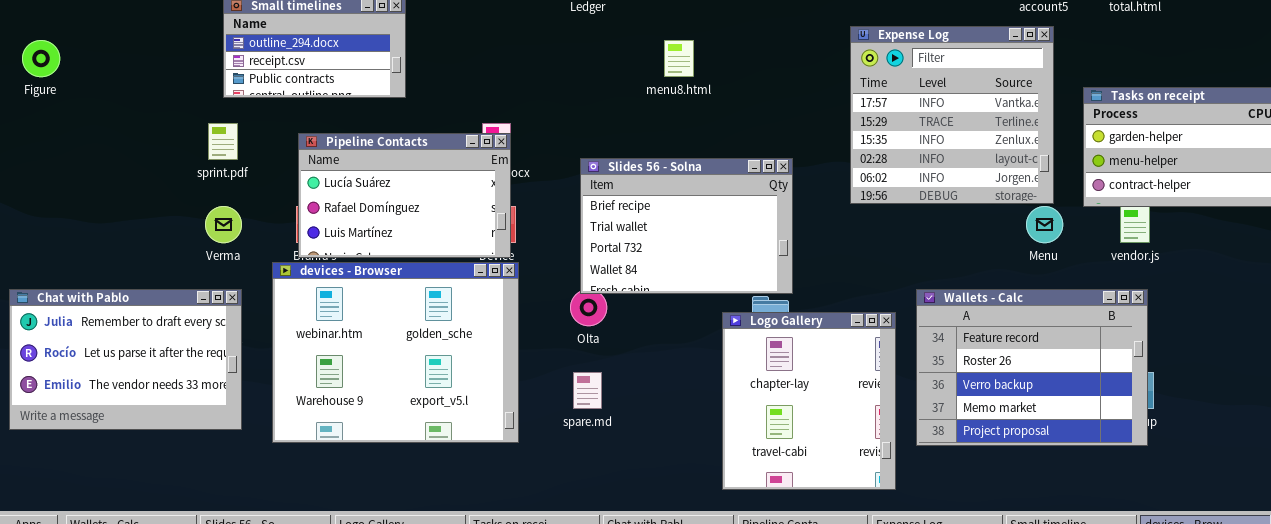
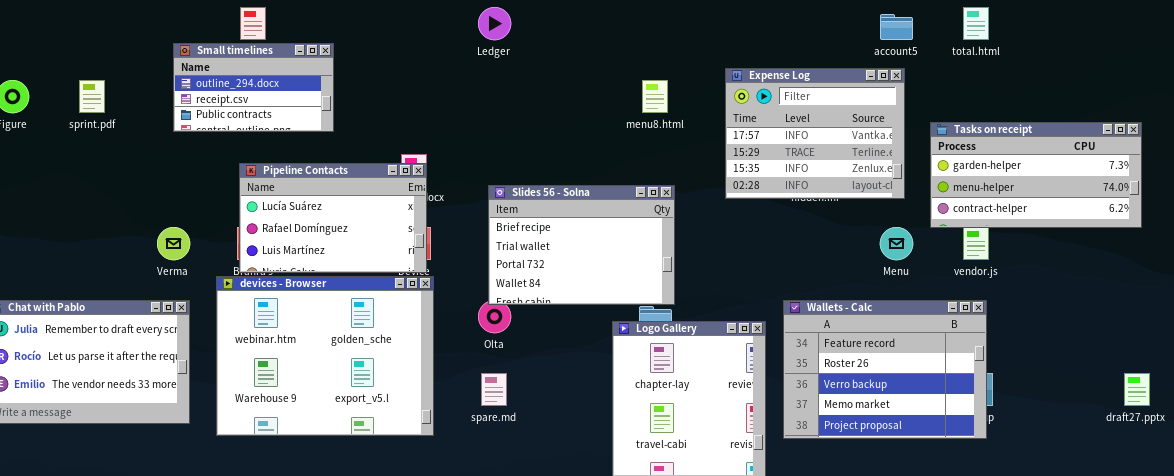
Expense Log: [850,26,1054,204] -> [725,68,905,199], resized
menu8.html: [664,40,694,77] -> [642,80,668,113], moved
sprint.pdf: [208,123,238,160] -> [79,80,105,113], moved

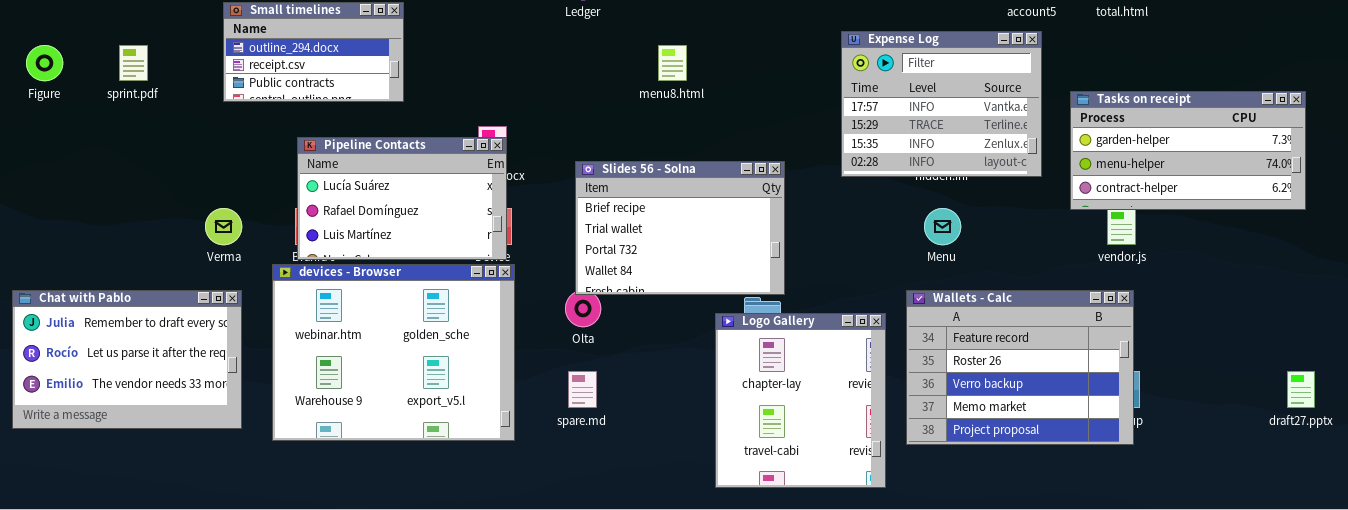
menu8.html: [642,80,668,113] -> [658,45,687,81], moved
Menu: [880,227,913,260] -> [924,208,961,245], moved

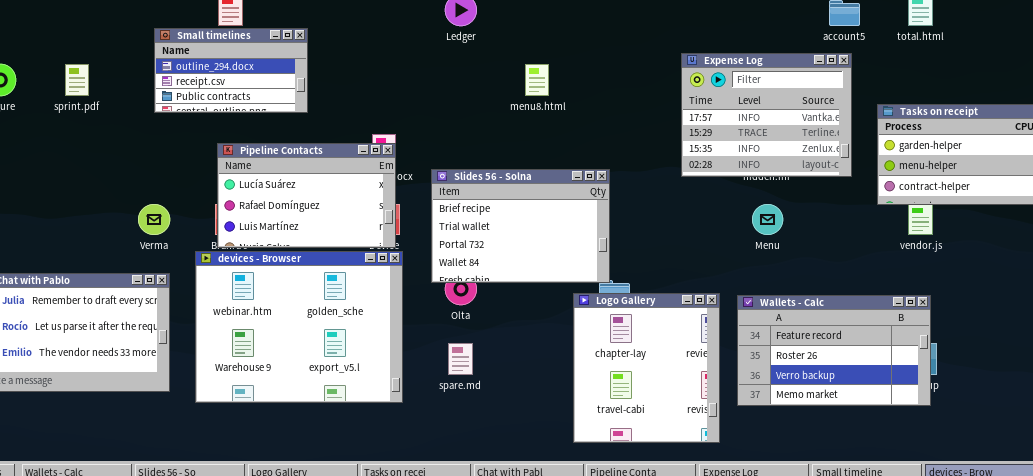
Slides 56 - Solna: [575,161,785,295] -> [431,169,610,283], moved
Wallets - Calc: [906,290,1134,445] -> [737,295,931,406], resized

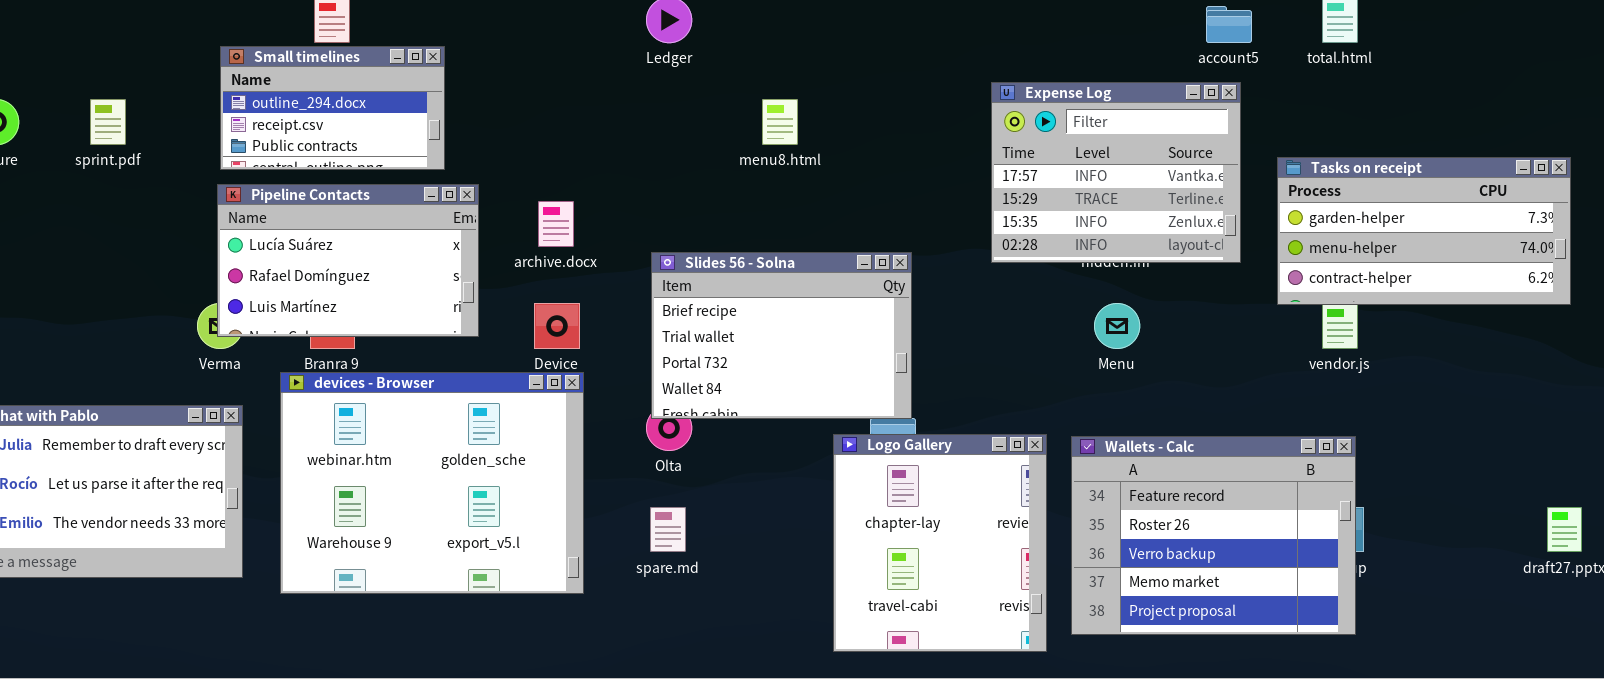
Pipeline Contacts: [217,143,396,248] -> [217,184,479,337], moved
Slides 56 - Solna: [431,169,610,283] -> [651,252,912,419], moved
Wallets - Calc: [737,295,931,406] -> [1071,436,1356,635], resized

